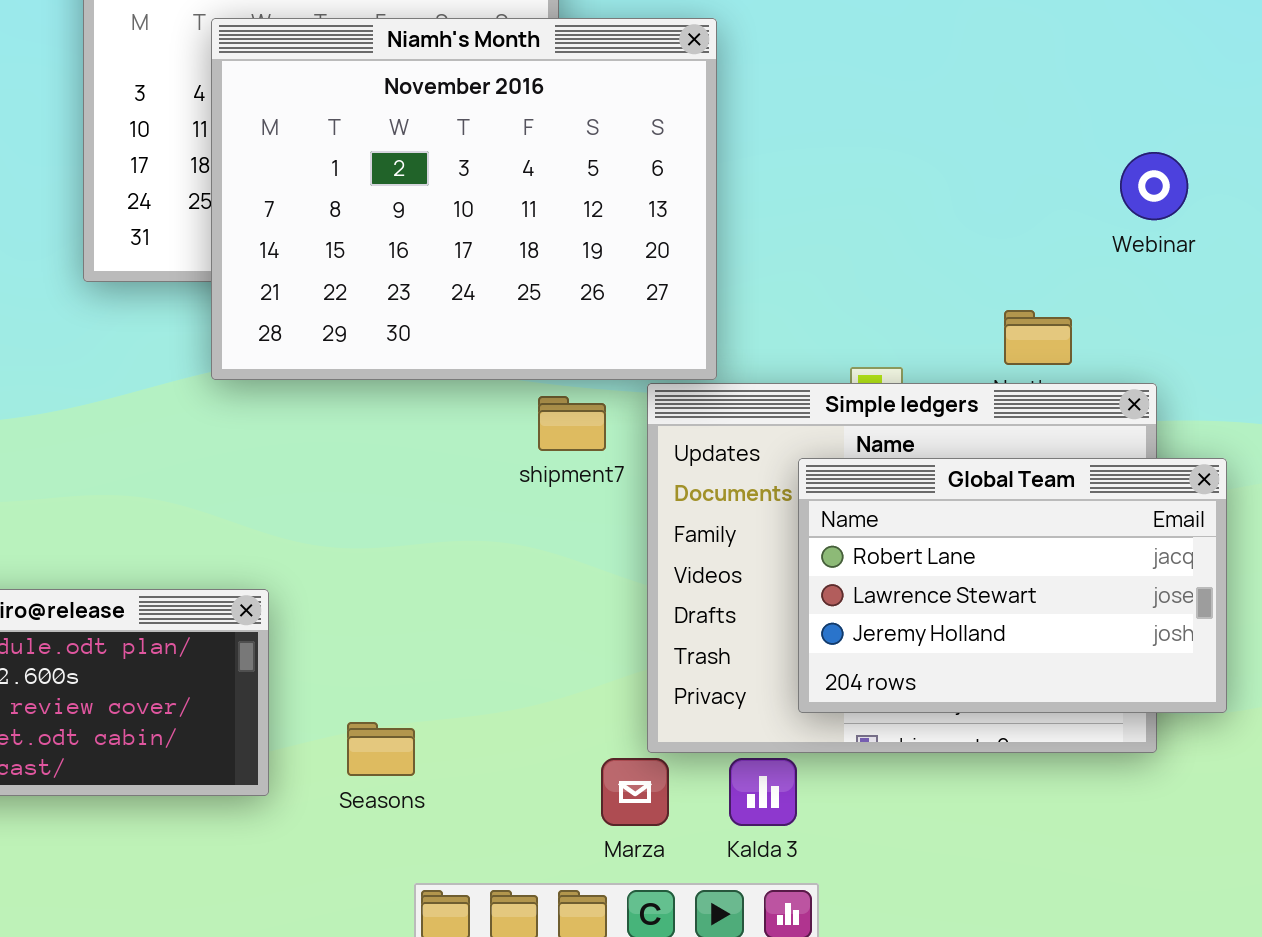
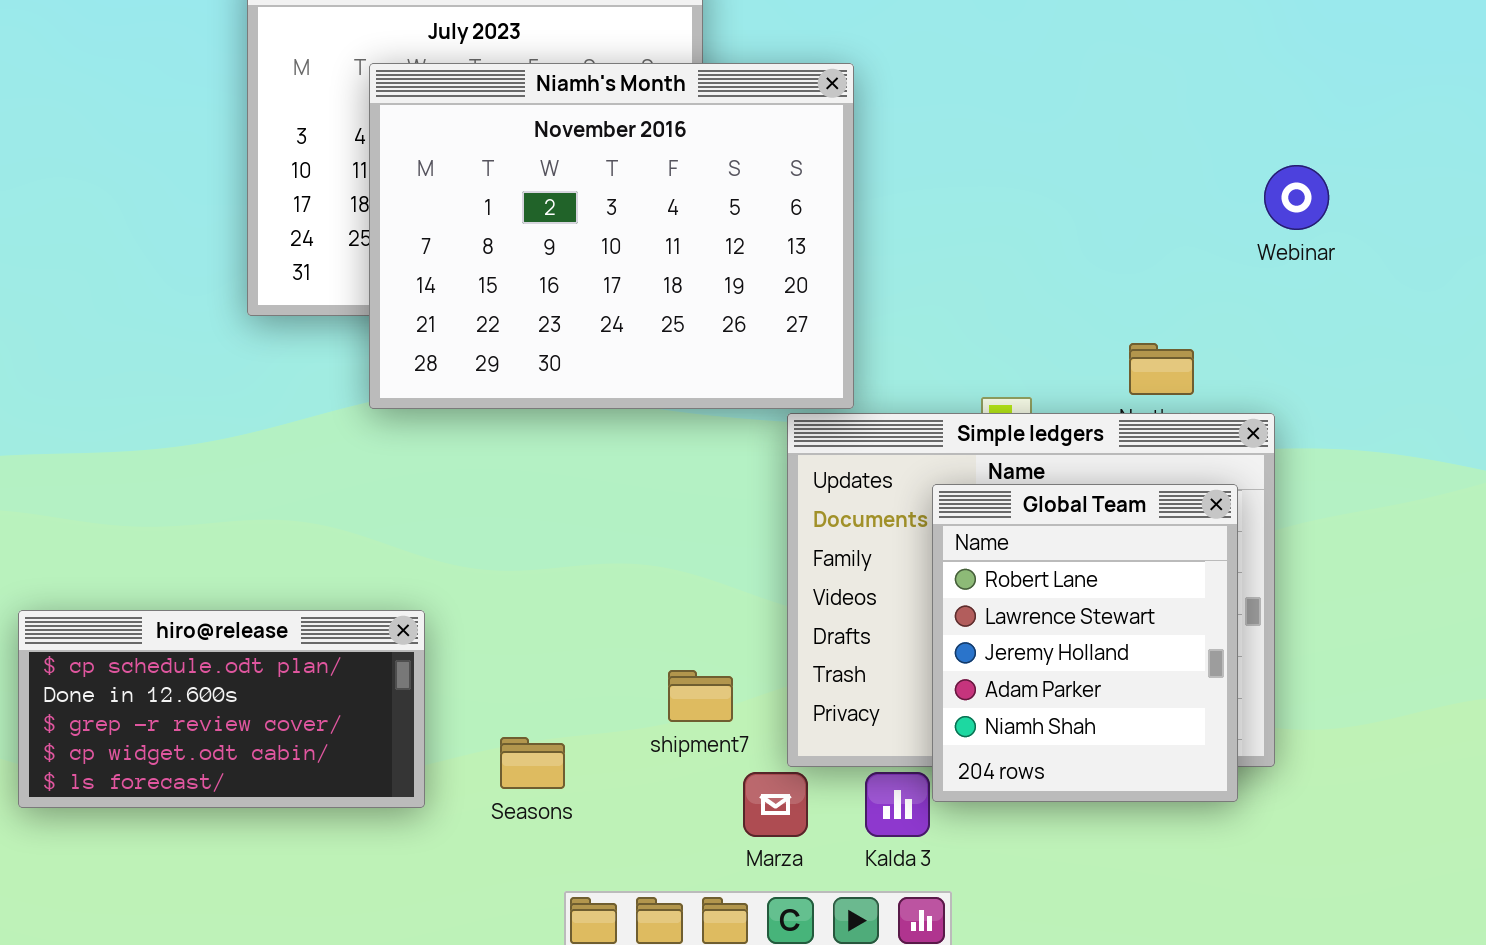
Webinar: [1120,152,1188,220] -> [1264,165,1329,230], moved
shipment7: [538,396,606,451] -> [668,670,733,722], moved
Global Team: [798,458,1227,713] -> [932,484,1238,802], resized

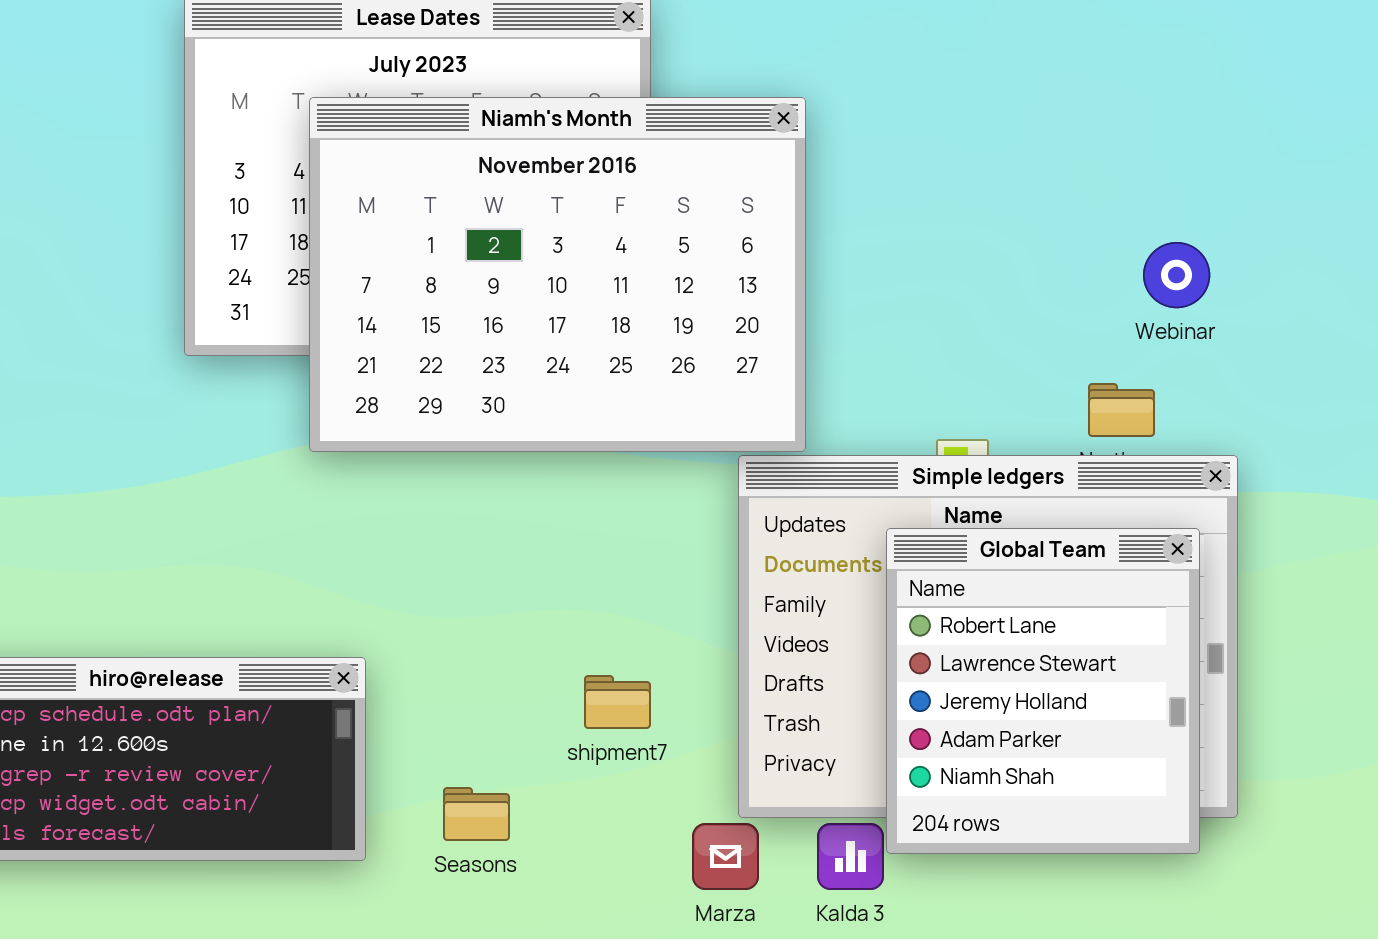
Webinar: [1264,165,1329,230] -> [1143,242,1210,308], moved
shipment7: [668,670,733,722] -> [584,675,651,729], moved

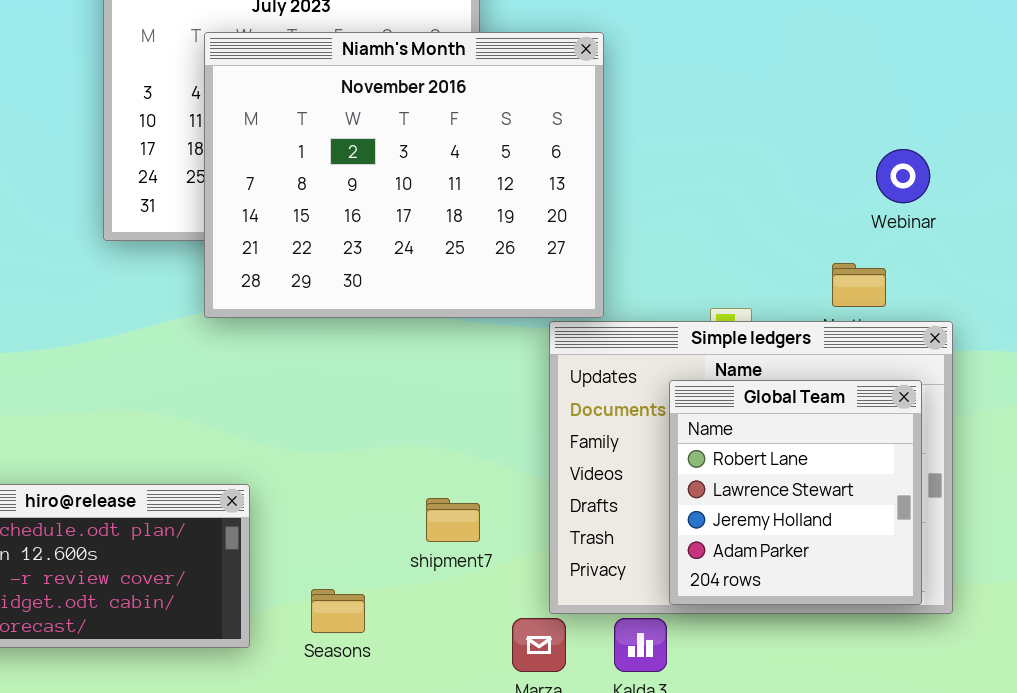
Global Team: [886,528,1200,854] -> [669,380,922,605], resized

